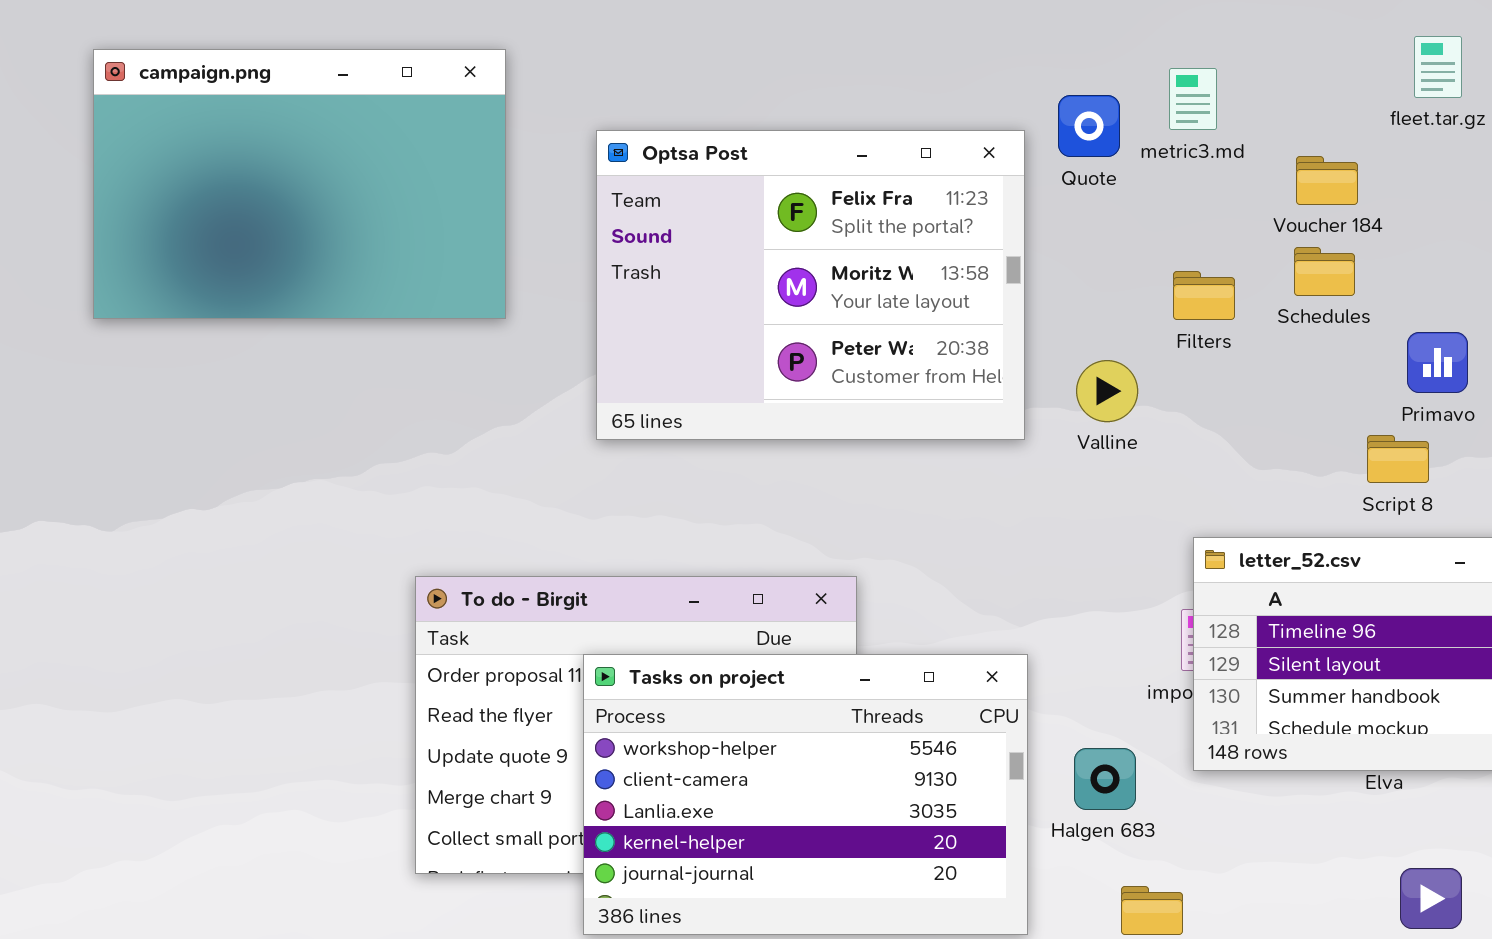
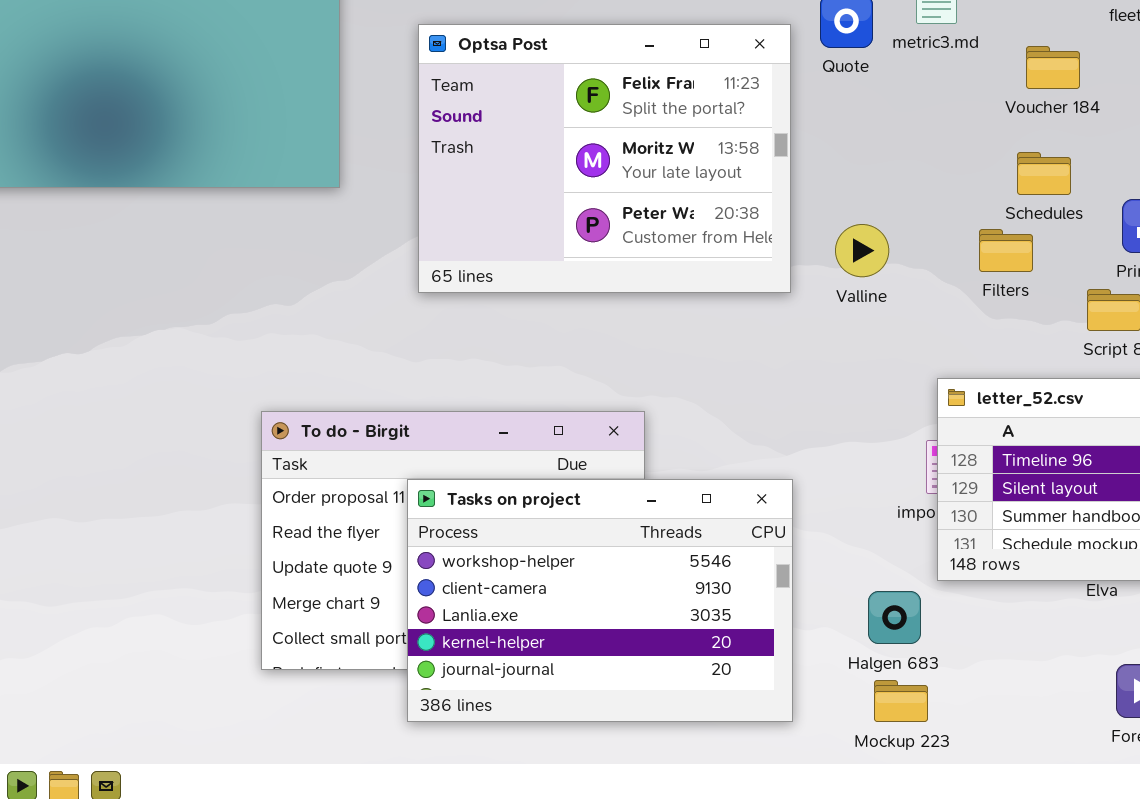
Schedules: [1294,247,1355,296] -> [1017,152,1071,195], moved
Filters: [1173,271,1235,320] -> [979,229,1033,272], moved
Halgen 683: [1074,748,1136,810] -> [868,591,921,644], moved

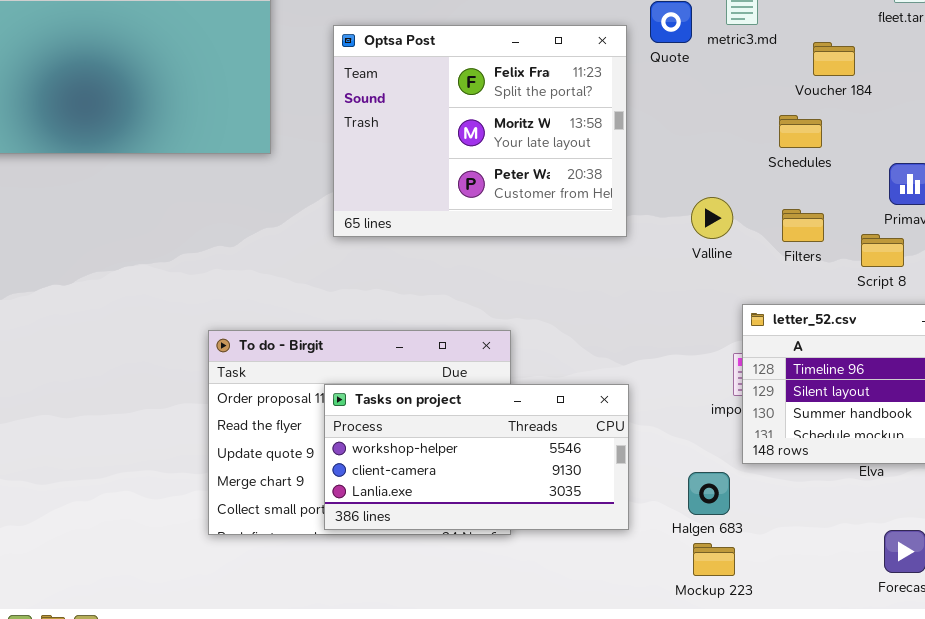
Schedules: [1017,152,1071,195] -> [779,115,822,148], moved
Valline: [835,224,889,277] -> [691,197,733,239], moved
Filters: [979,229,1033,272] -> [782,209,824,242], moved
Tasks on project: [407,479,793,722] -> [324,384,629,530], resized

